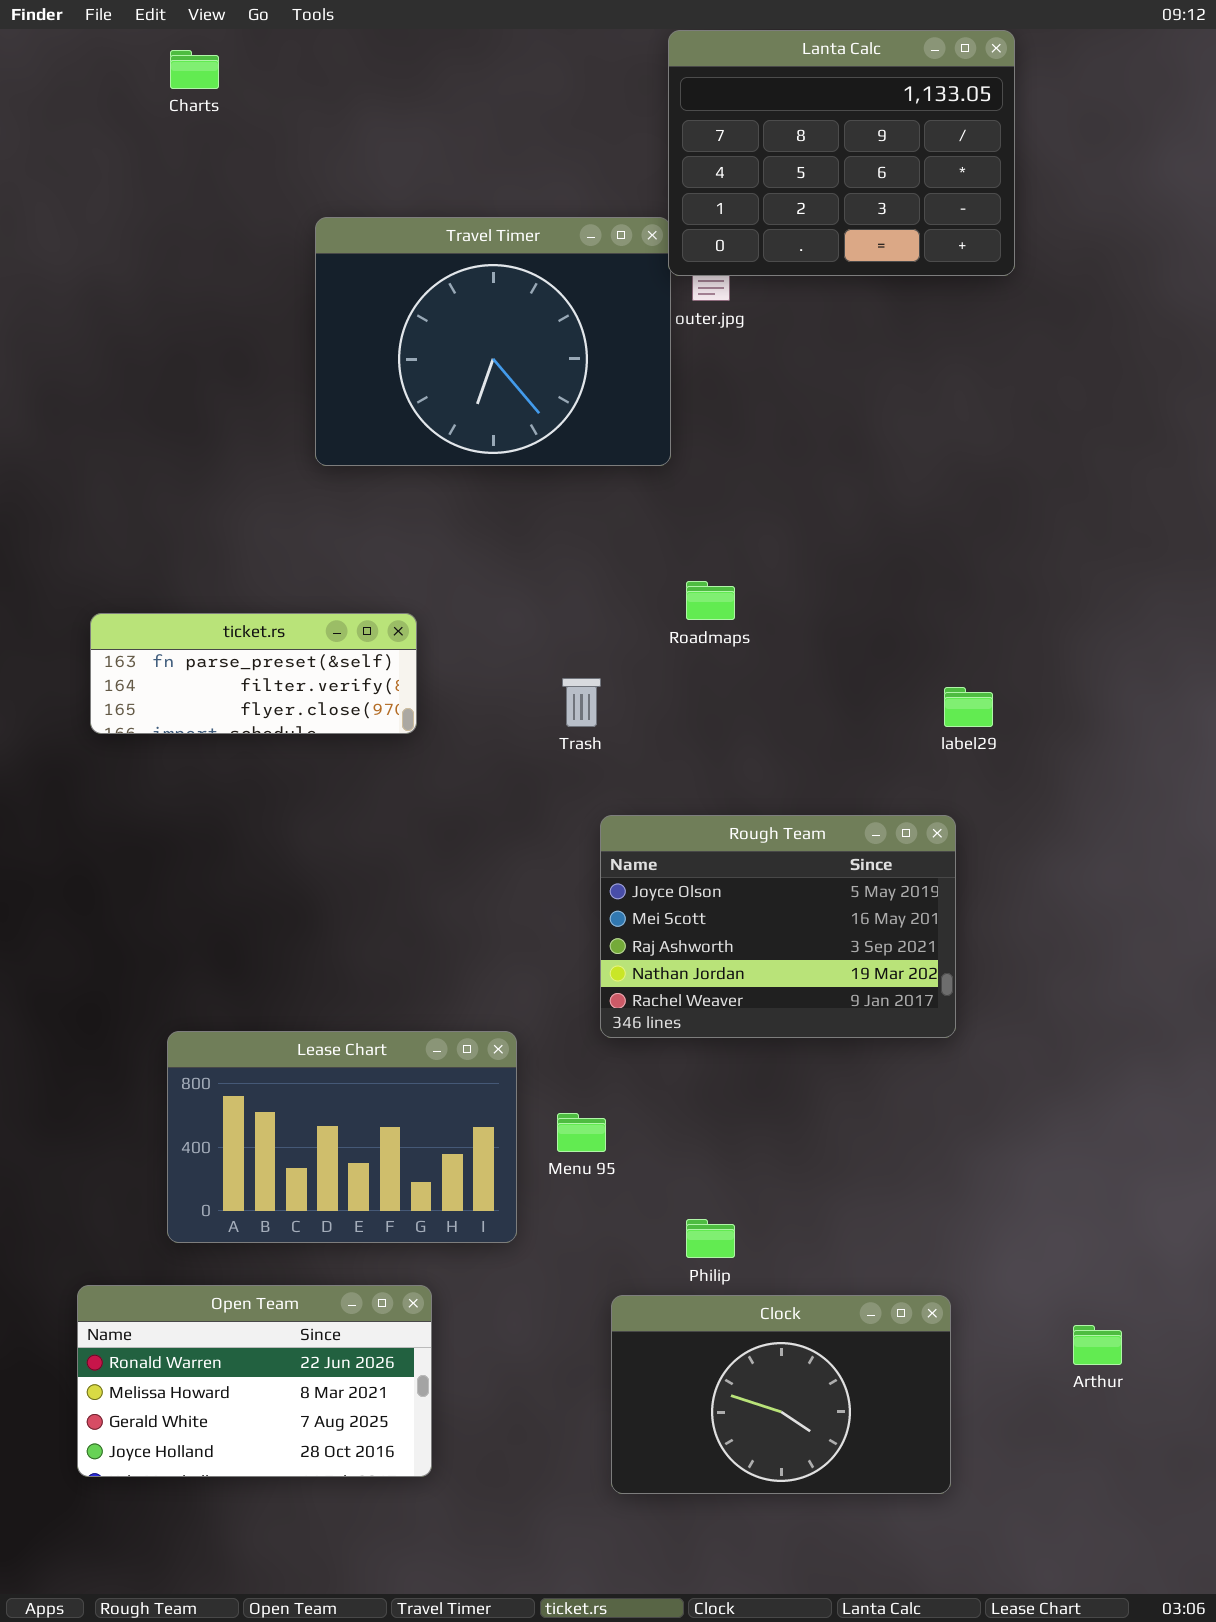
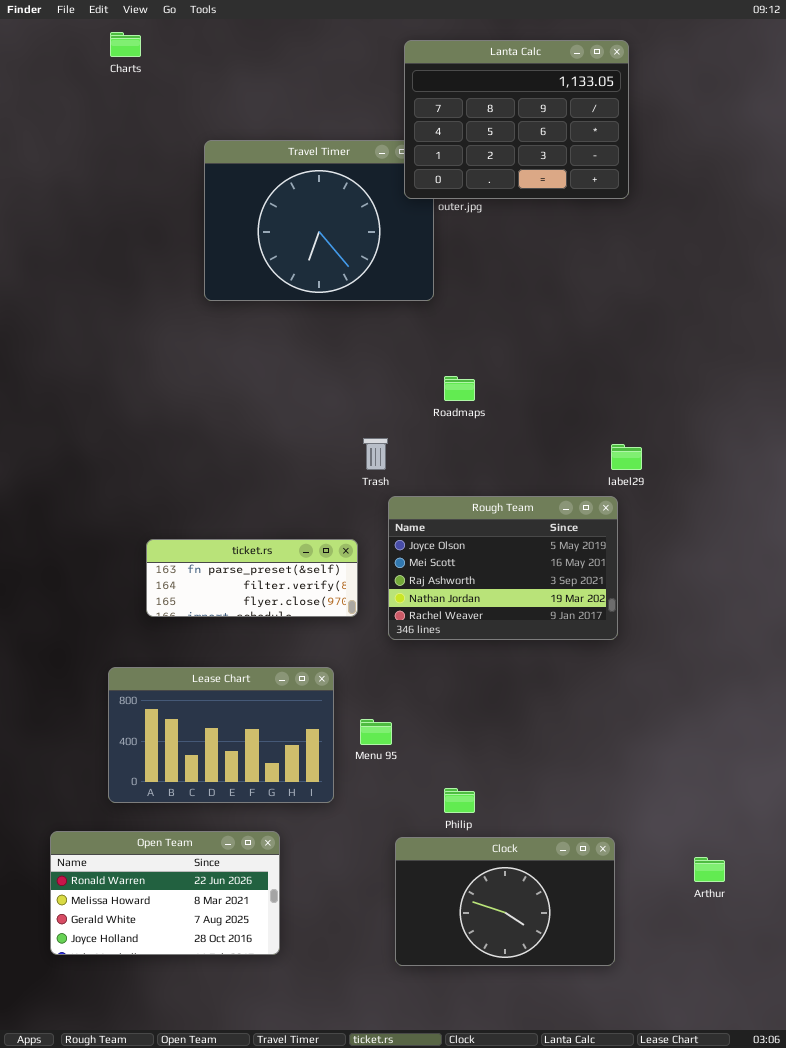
Lanta Calc: [668,30,1015,276] -> [404,40,629,199], moved
ticket.rs: [90,613,417,734] -> [146,539,358,617], moved
Rough Team: [600,815,956,1038] -> [388,496,618,640], moved

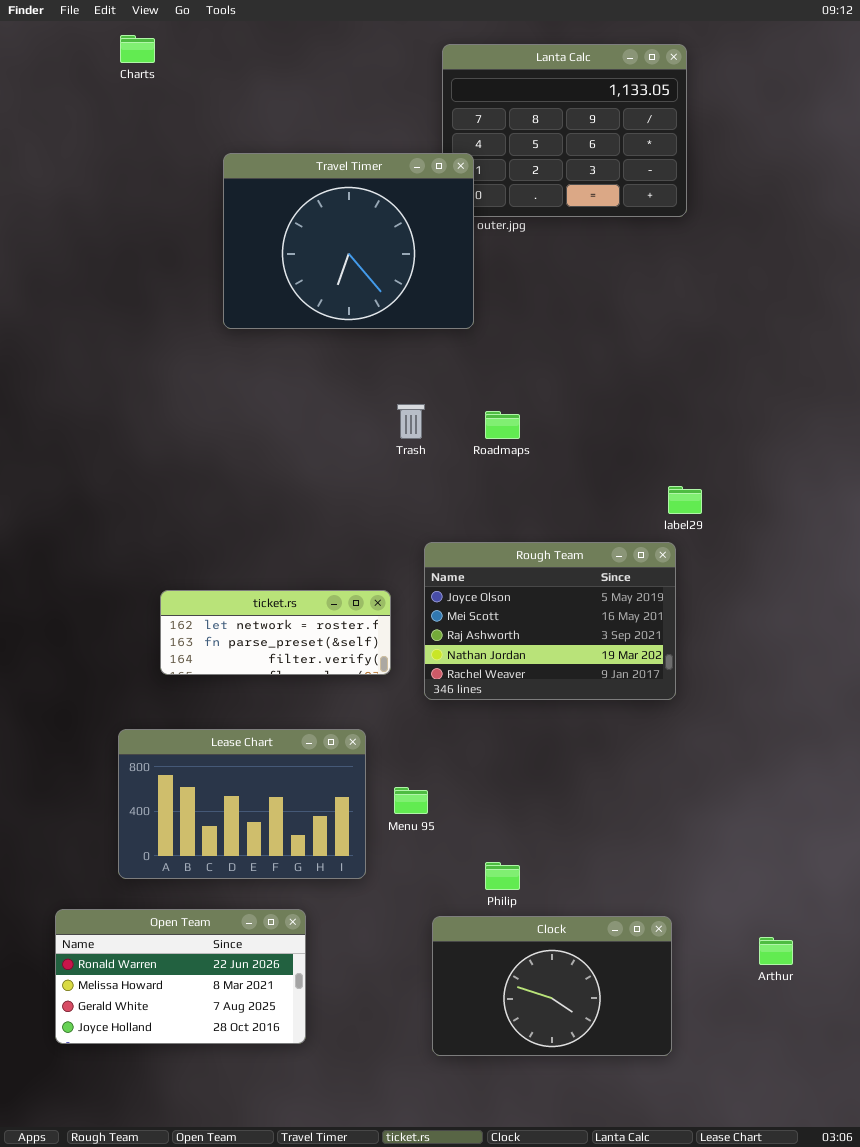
Travel Timer: [204,140,434,301] -> [223,153,474,329], raised
Trash: [363,438,388,470] -> [397,404,425,439], moved
ticket.rs: [146,539,358,617] -> [160,590,391,675], scrolled up 1 row

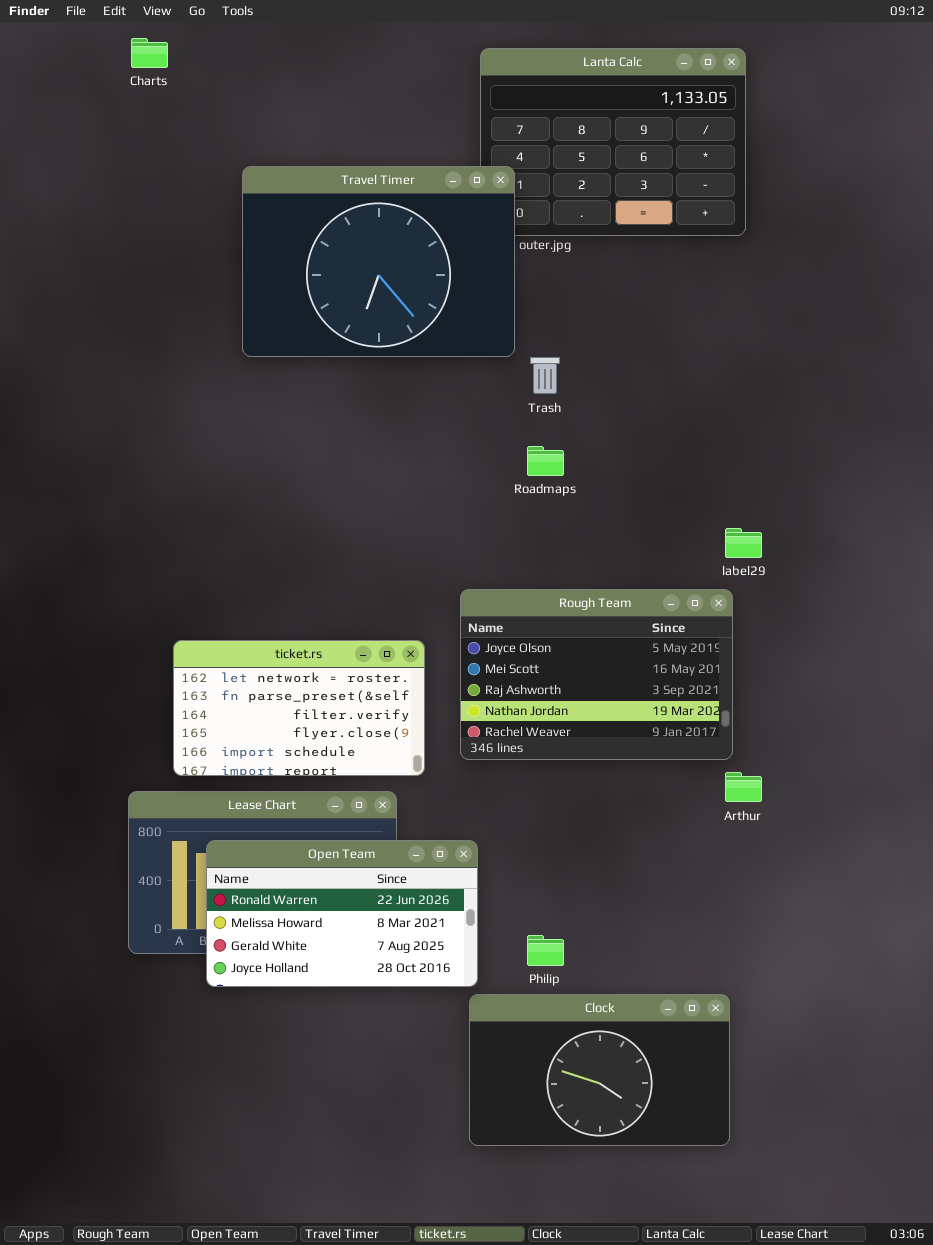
Trash: [397,404,425,439] -> [530,357,560,394], moved
ticket.rs: [160,590,391,675] -> [173,640,425,776], resized
Open Team: [55,909,306,1044] -> [206,840,478,987], moved
Arthur: [759,937,793,965] -> [725,772,762,802], moved

